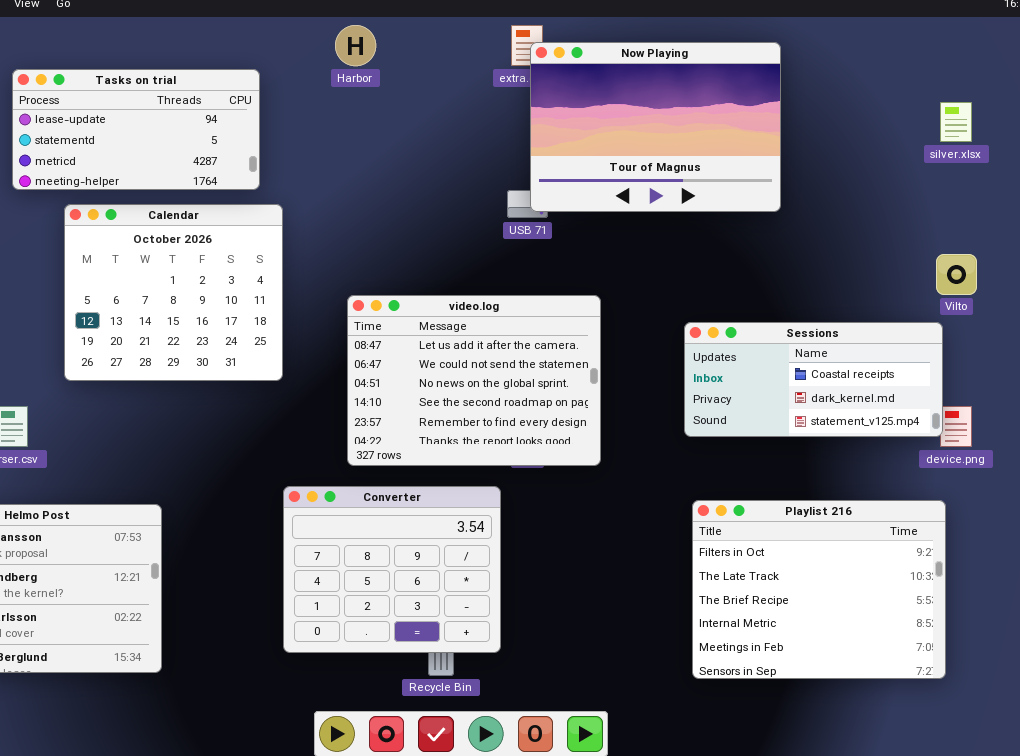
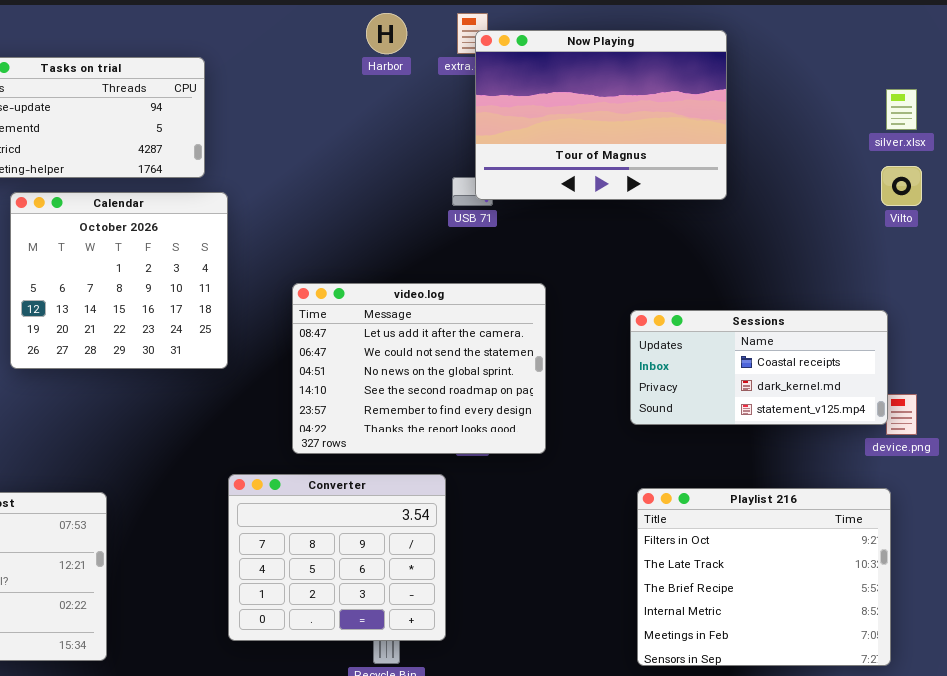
Harbor: [335,25,376,66] -> [366,13,407,54], moved
Vilto: [936,254,977,295] -> [881,166,922,206], moved

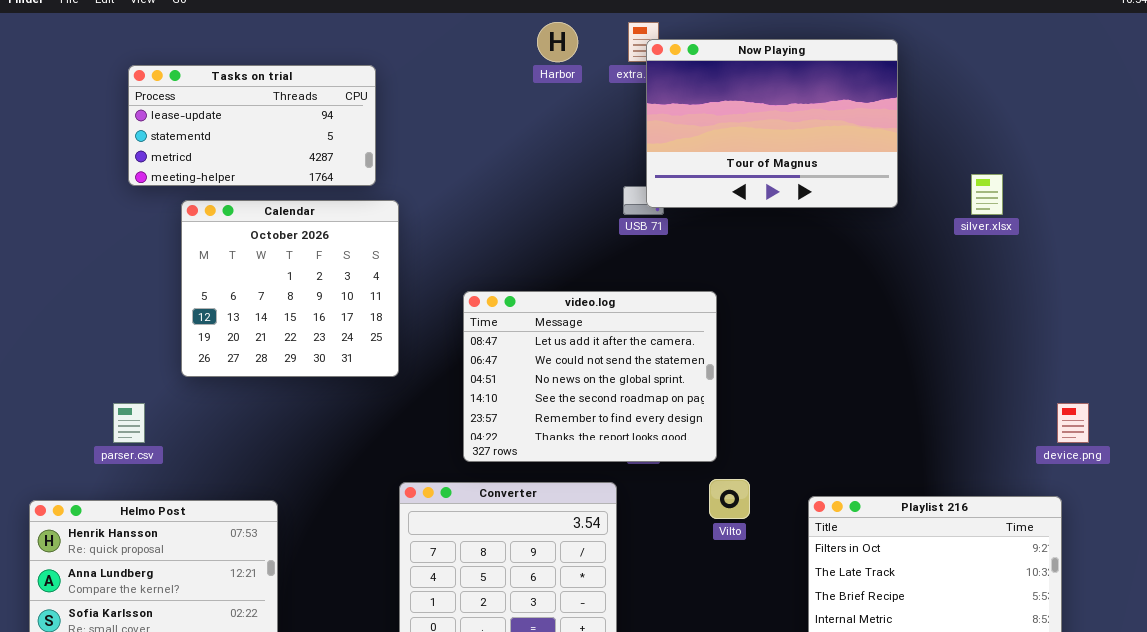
silver.xlsx: [886,89,917,130] -> [971,174,1003,215], moved
Vilto: [881,166,922,206] -> [709,479,750,519], moved
Sessions: [630,310,888,425] -> none, closed

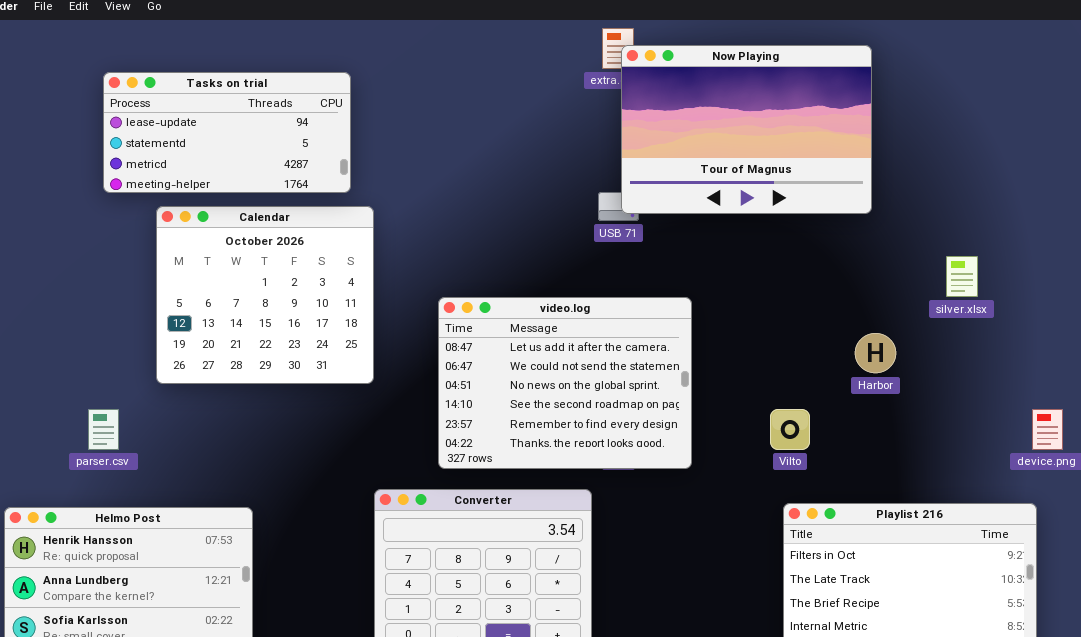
Harbor: [537,22,578,62] -> [855,333,896,373], moved
silver.xlsx: [971,174,1003,215] -> [946,256,978,297], moved
Vilto: [709,479,750,519] -> [770,409,810,450], moved

